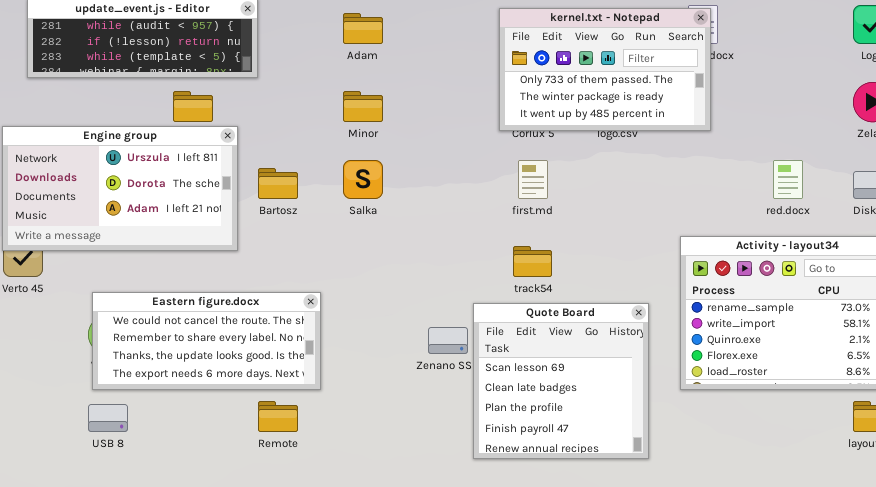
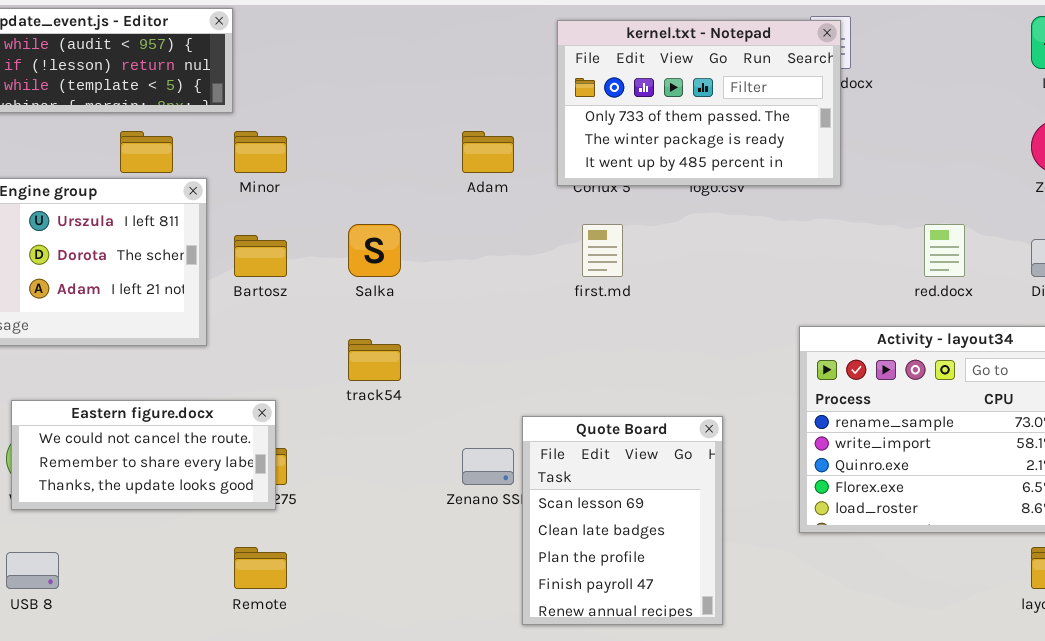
Adam: [343,13,383,44] -> [462,131,514,173], moved
Minor: [343,91,383,122] -> [234,131,287,173], moved
track54: [513,246,552,277] -> [348,339,401,381], moved
Eastern figure.docx: [92,292,321,390] -> [11,400,276,510], resized
Quote Board: [473,303,649,459] -> [522,416,723,625], resized

